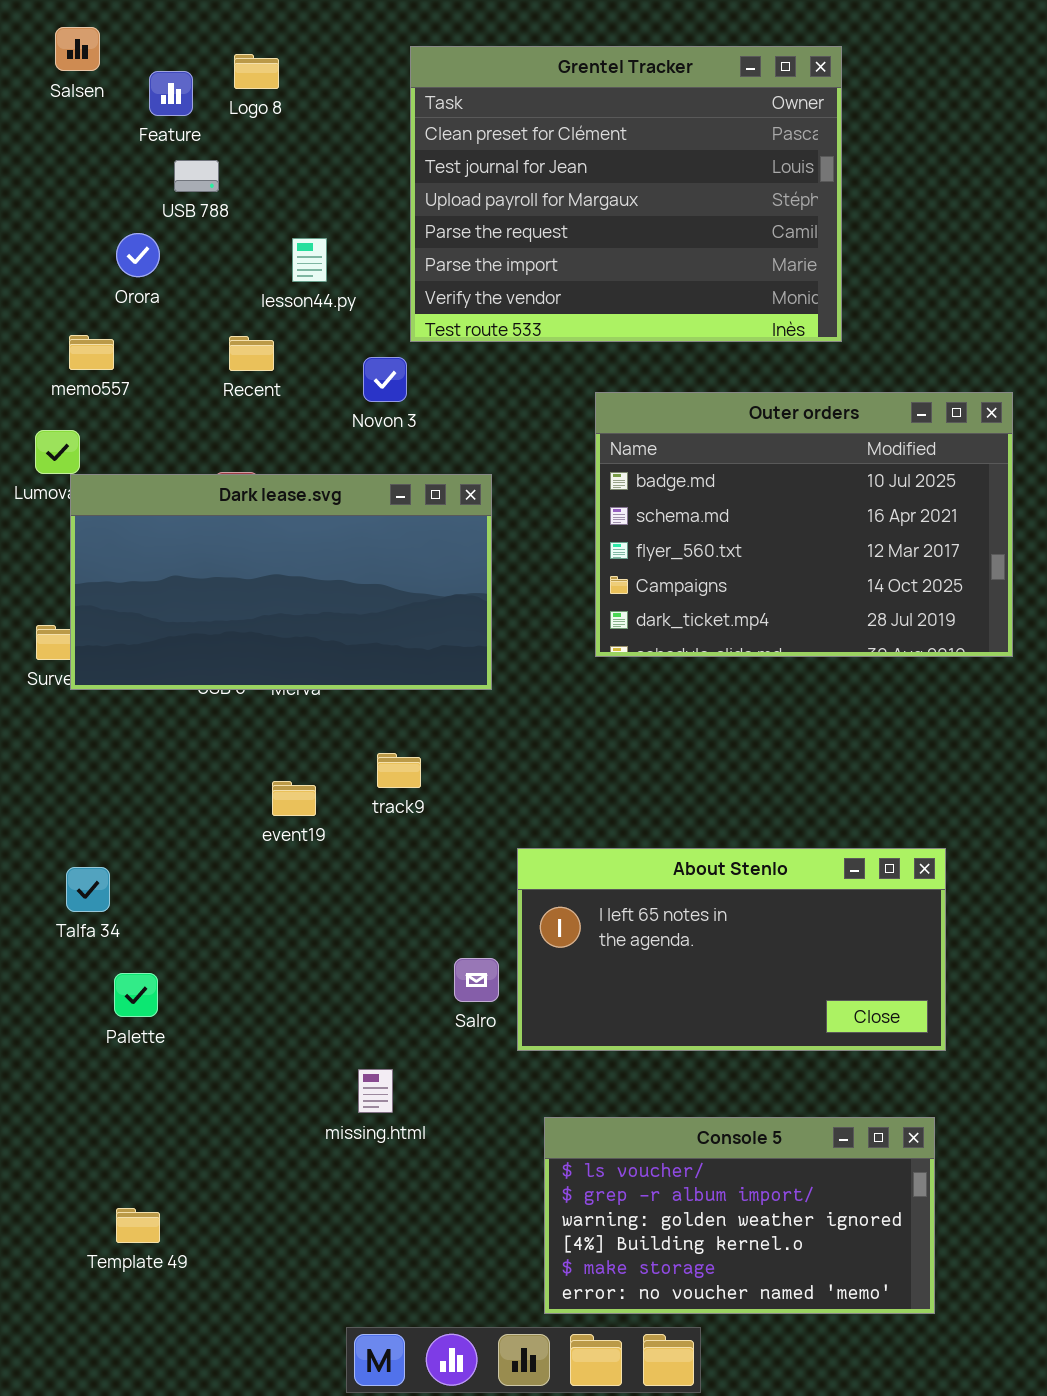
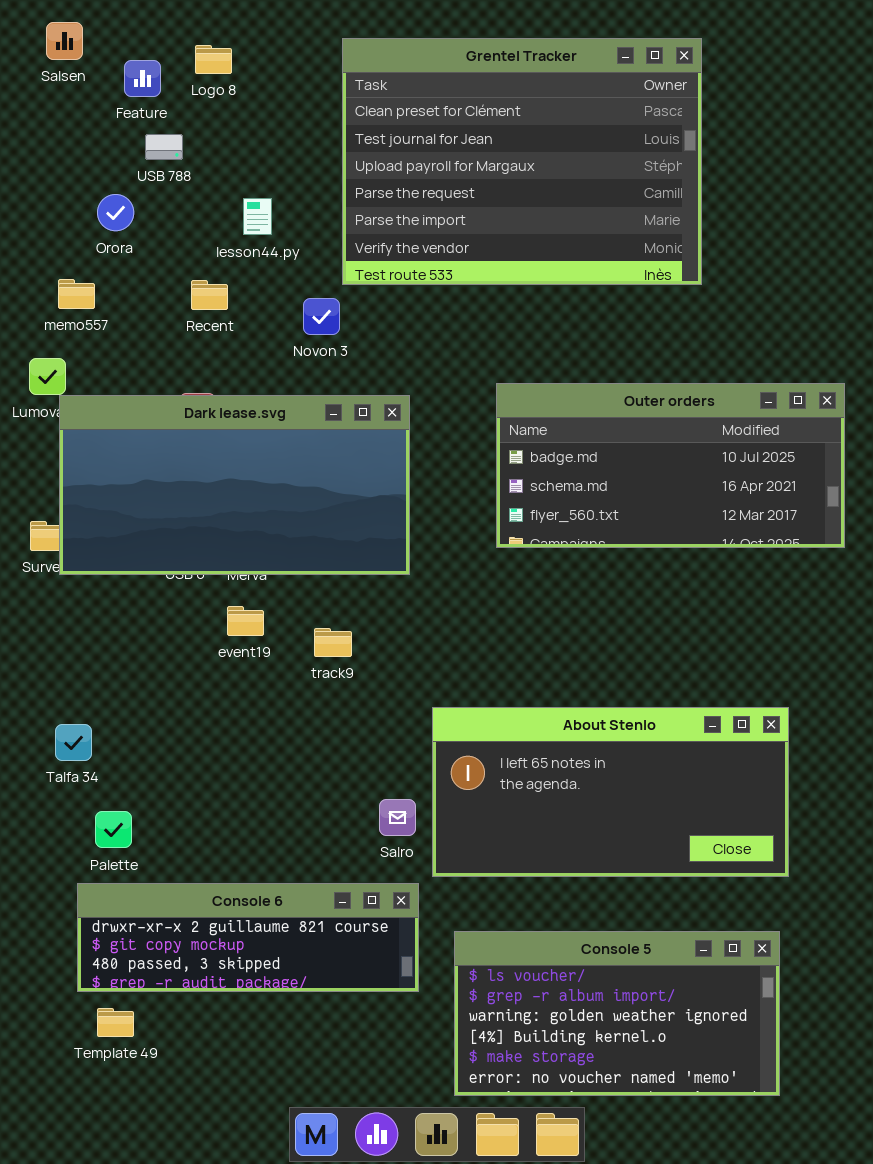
Outer orders: [595,392,1013,657] -> [496,383,845,548], resized
event19: [272,781,316,816] -> [227,606,264,636], moved
Console 6: none -> [77,883,419,992], opened

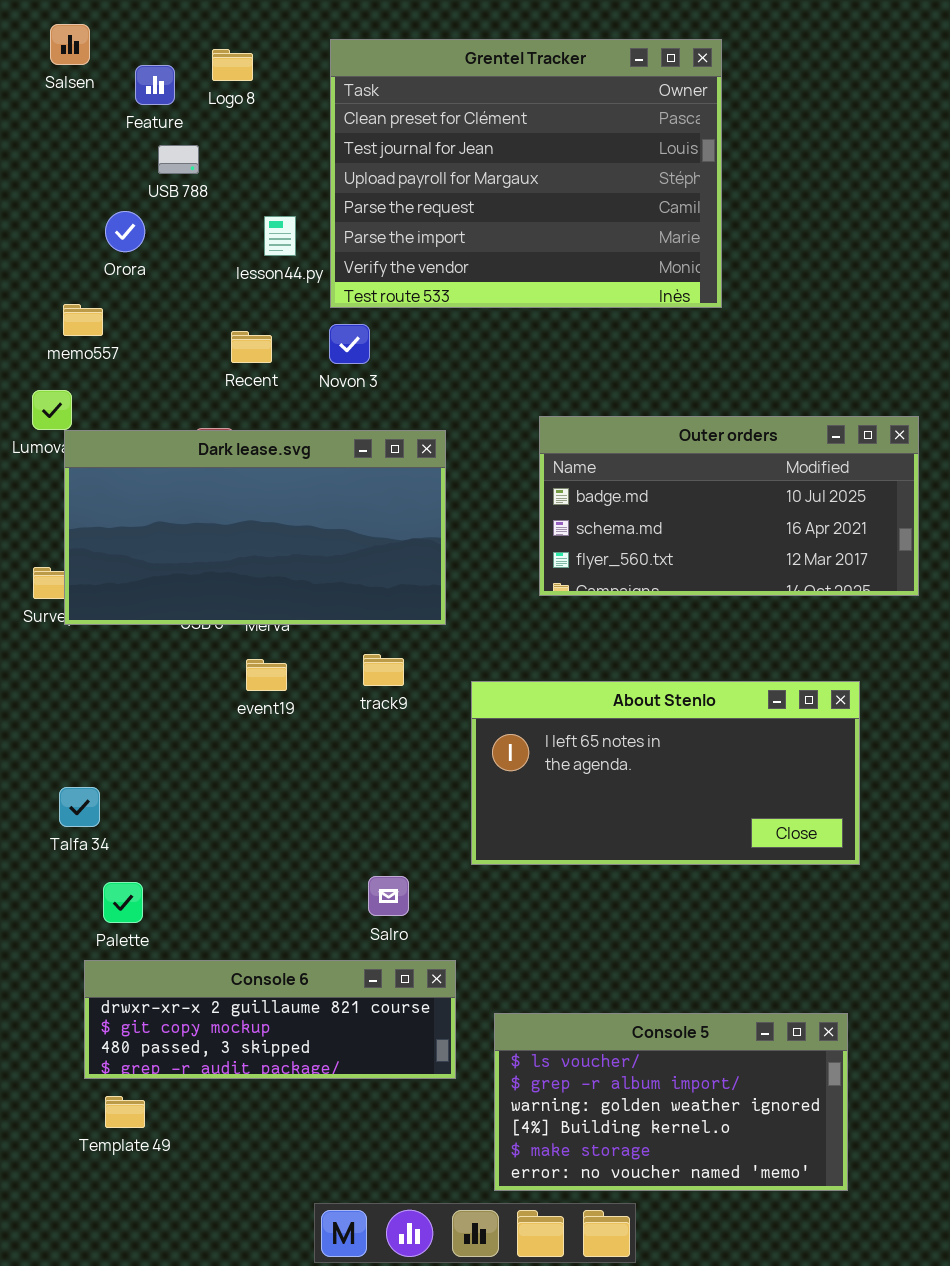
Grentel Tracker: [342,38,702,285] -> [330,39,722,308], moved
Recent: [191,280,228,310] -> [231,331,272,363], moved
track9: [314,628,352,657] -> [363,654,404,686], moved
About Stenlo: [432,707,789,877] -> [471,681,860,865], moved
Salro: [379,799,416,836] -> [368,876,409,916], moved

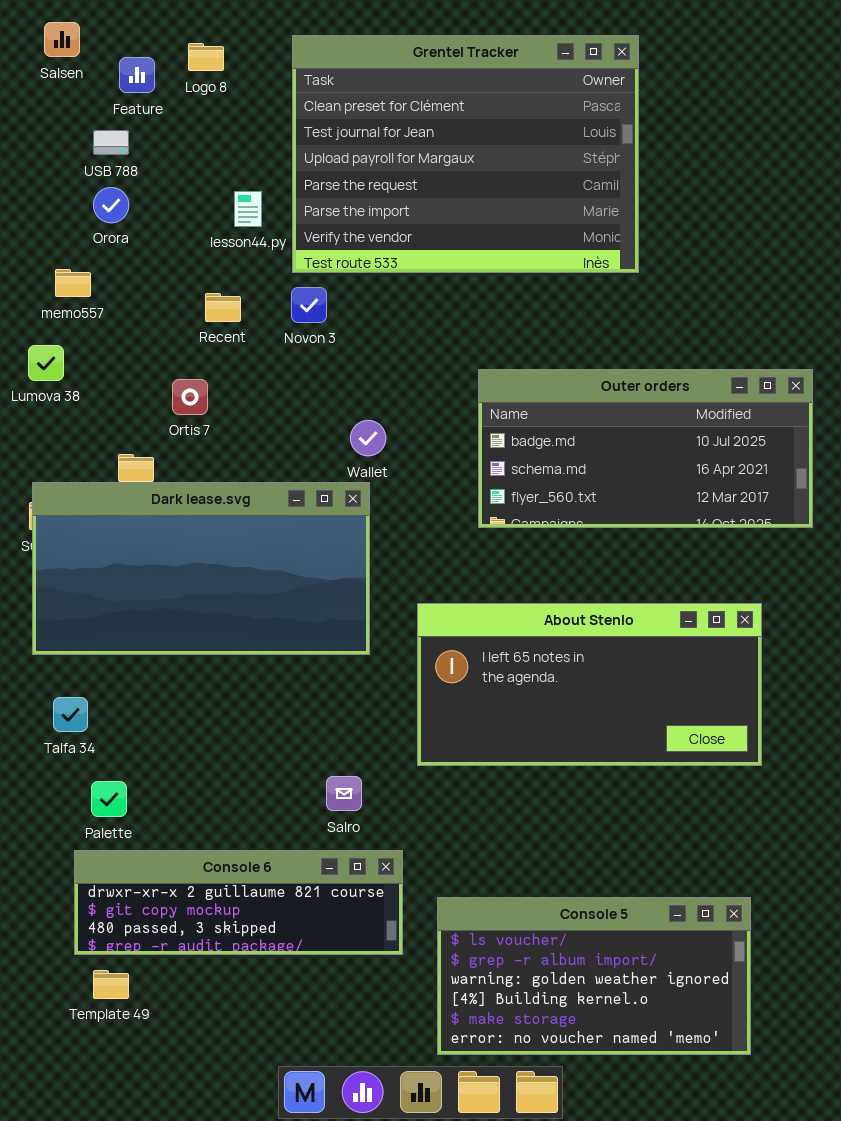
USB 788: [158,145,199,174] -> [93,130,129,155], moved
Dark lease.svg: [64,430,446,625] -> [32,482,370,655], moved

